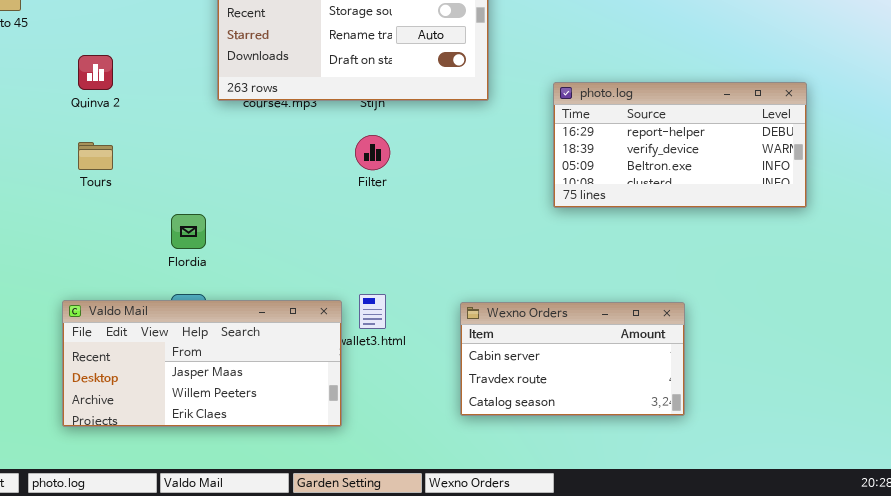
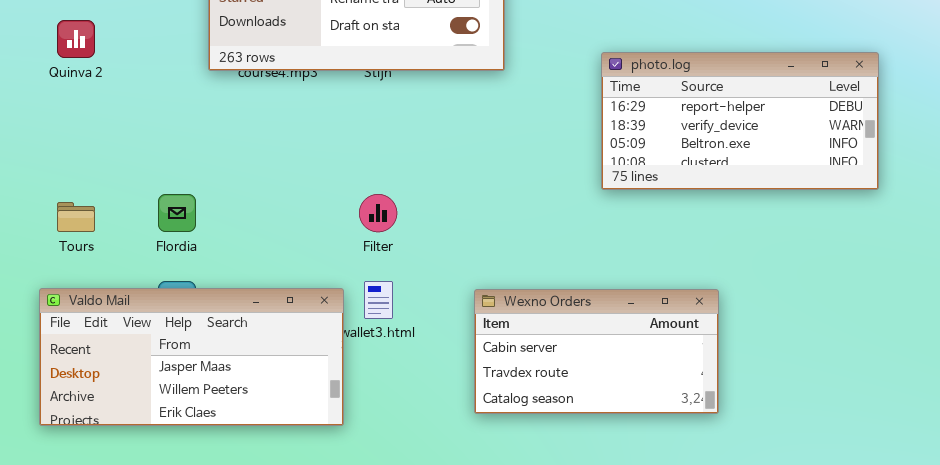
photo.log: [553,82,807,208] -> [601,52,879,190], moved
Filter: [355,135,390,170] -> [359,194,397,232], moved
Tours: [78,142,113,170] -> [57,202,95,232], moved

